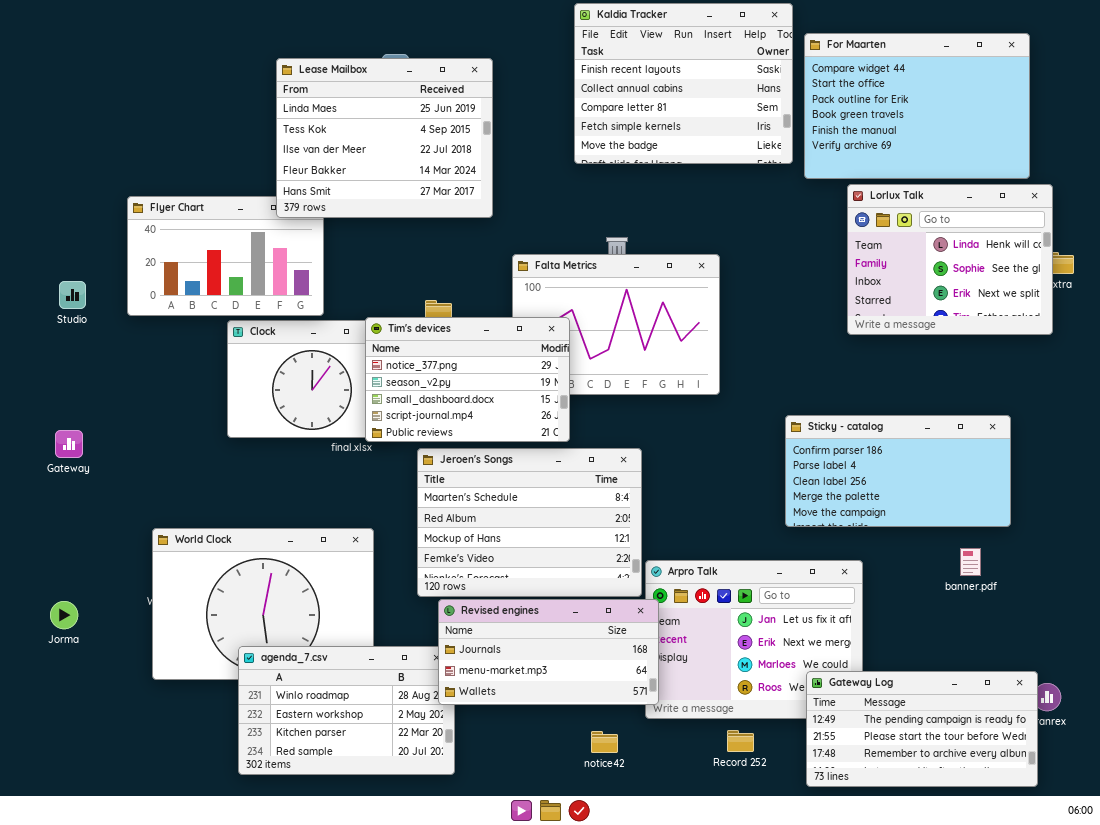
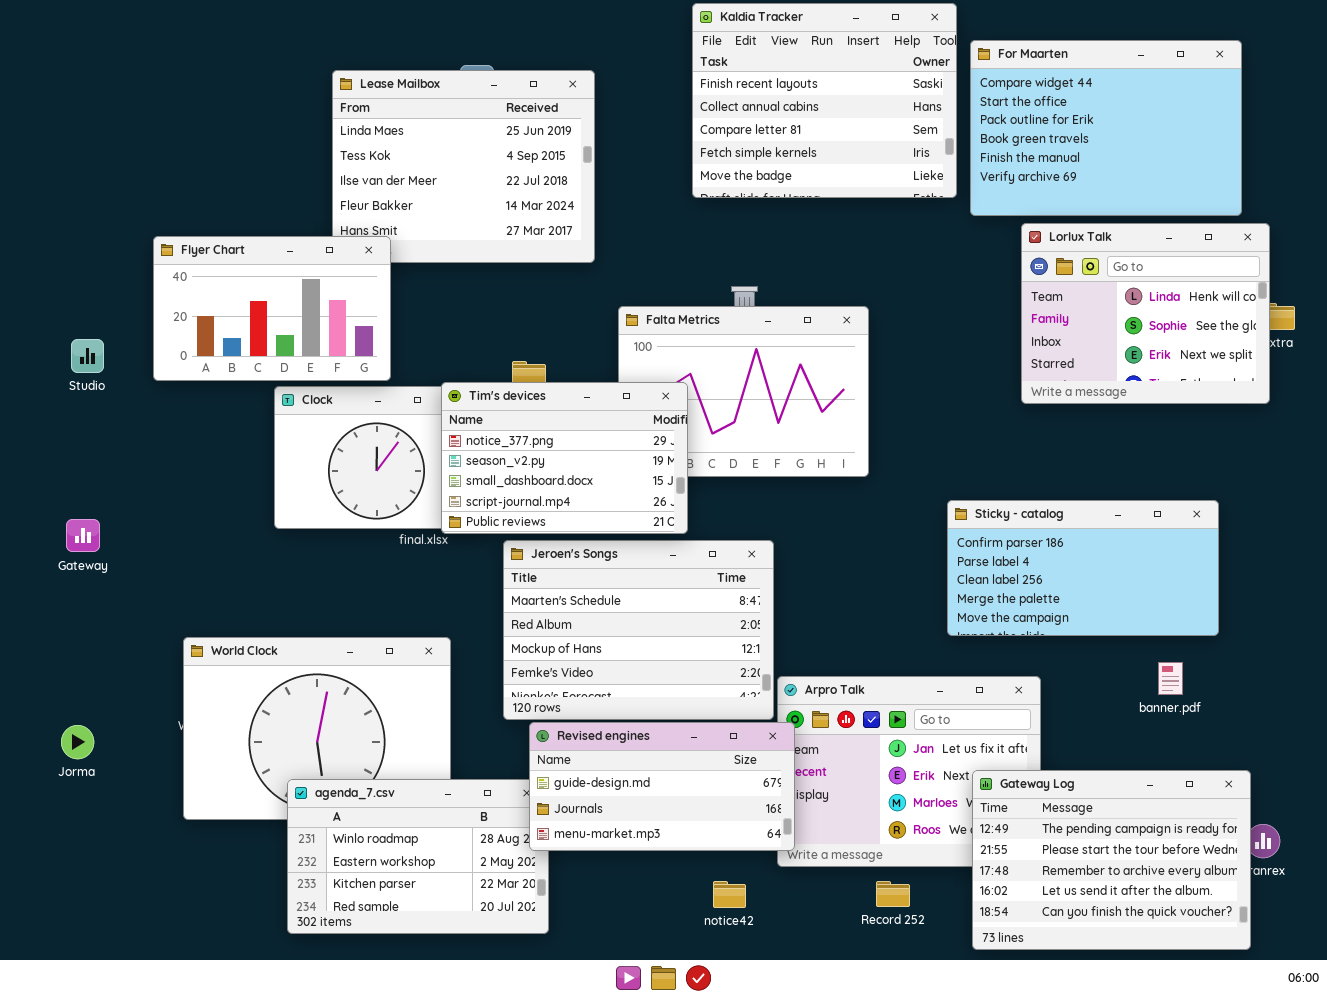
Flyer Chart: [127,196,324,316] -> [153,236,391,381], raised
Revised engines: [438,599,659,705] -> [529,722,795,851], scrolled up 1 row
Gateway Log: [806,671,1038,787] -> [972,770,1251,950], resized

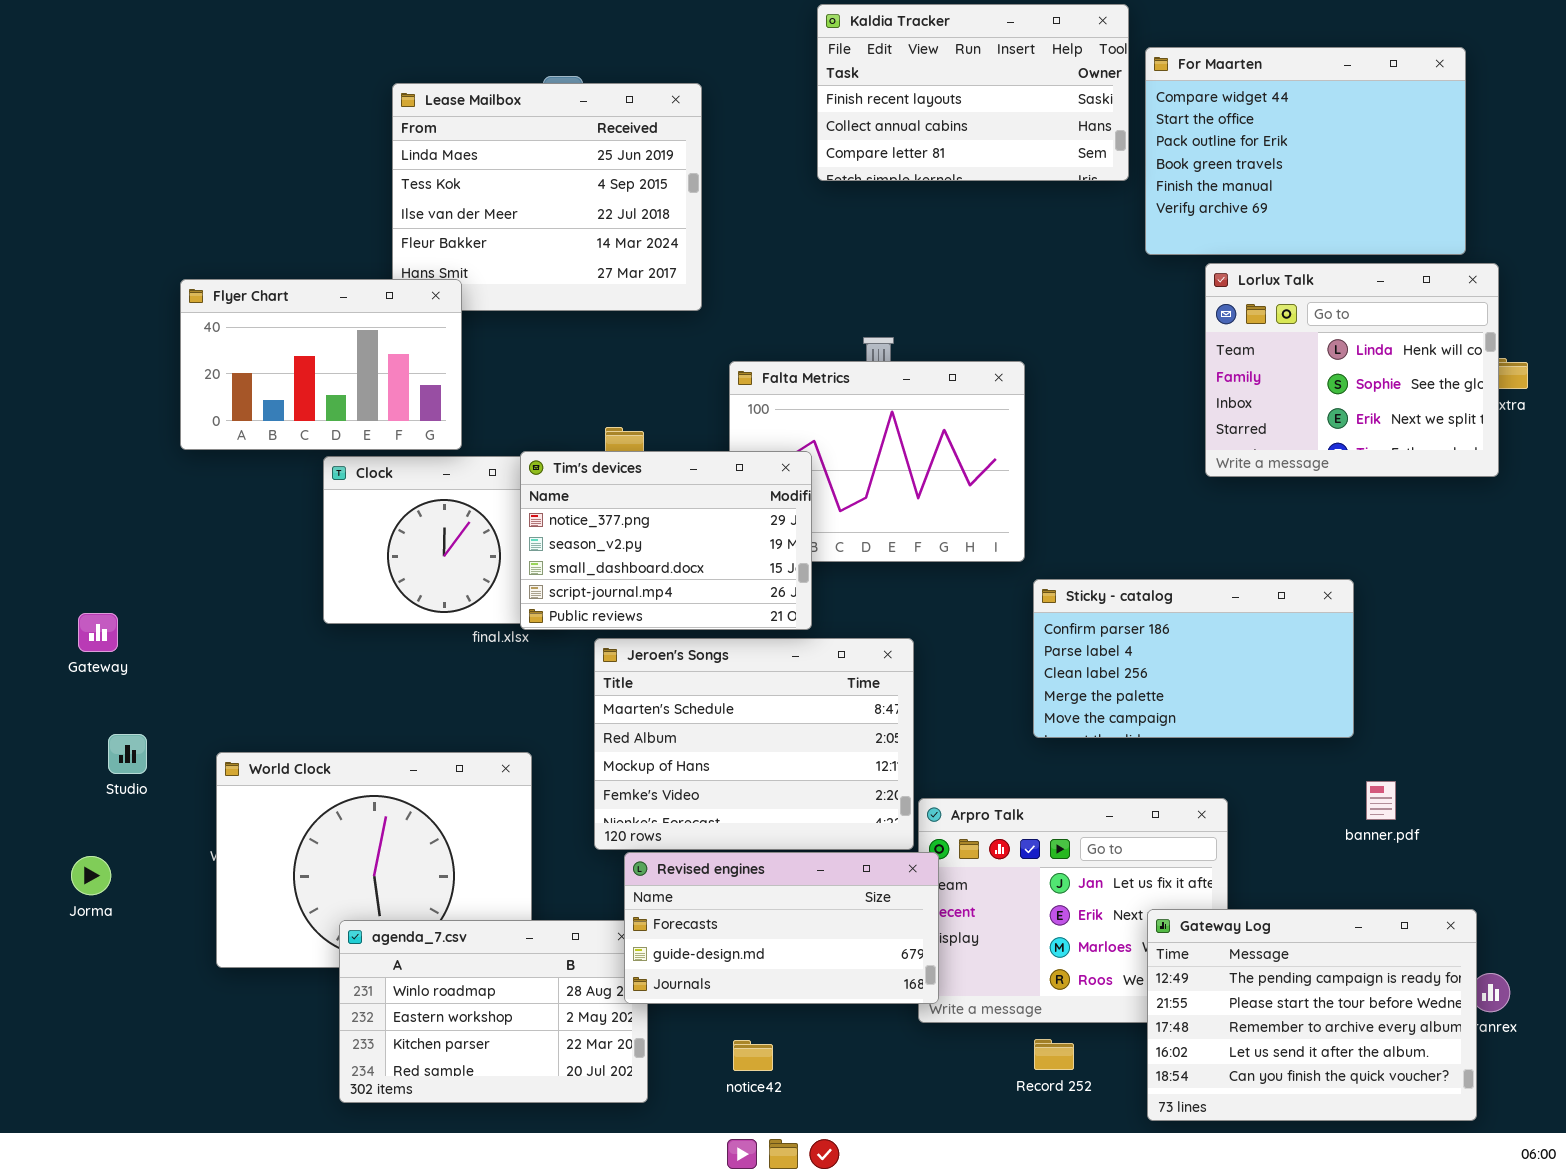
Kaldia Tracker: [692,3,957,198] -> [817,4,1129,181], resized
Studio: [71,339,104,373] -> [108,734,147,774], moved
Sticky - catalog: [947,500,1219,636] -> [1033,579,1354,738], moved
Revised engines: [529,722,795,851] -> [624,852,939,1004], scrolled up 1 row
notice42: [713,881,746,908] -> [733,1040,773,1071], moved

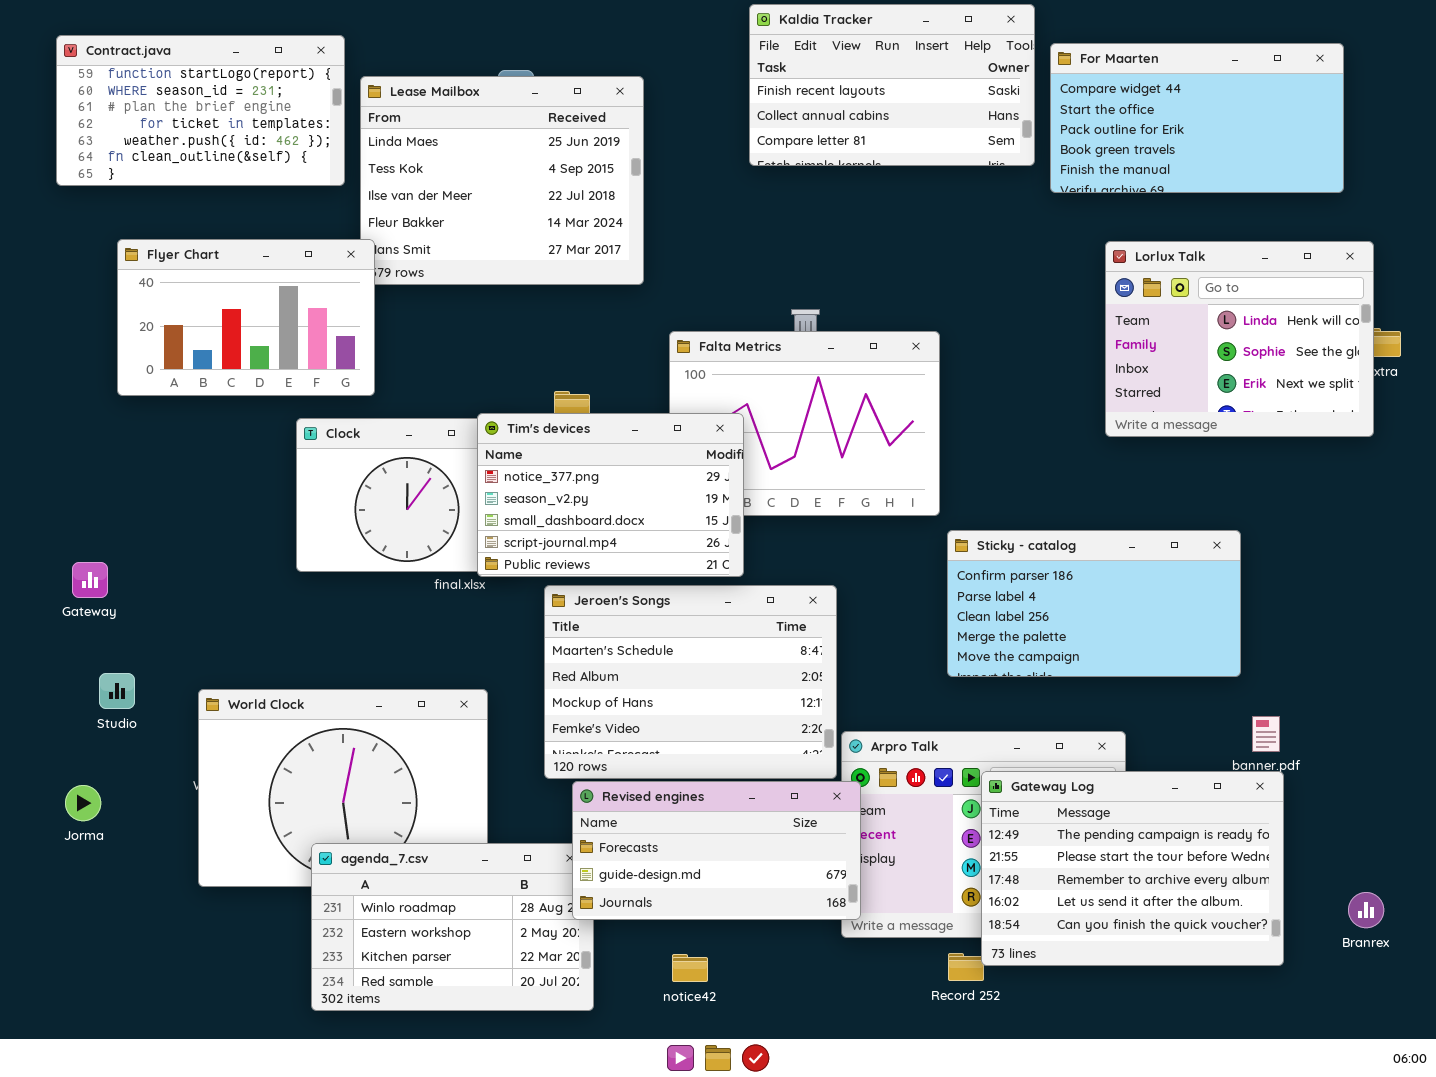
Contract.java: none -> [56,35,345,186], opened
For Maarten: [1145,47,1466,255] -> [1050,43,1344,193], resized
Flyer Chart: [180,279,462,450] -> [117,239,375,396], moved
Gateway Log: [1147,909,1477,1121] -> [981,771,1284,966], moved

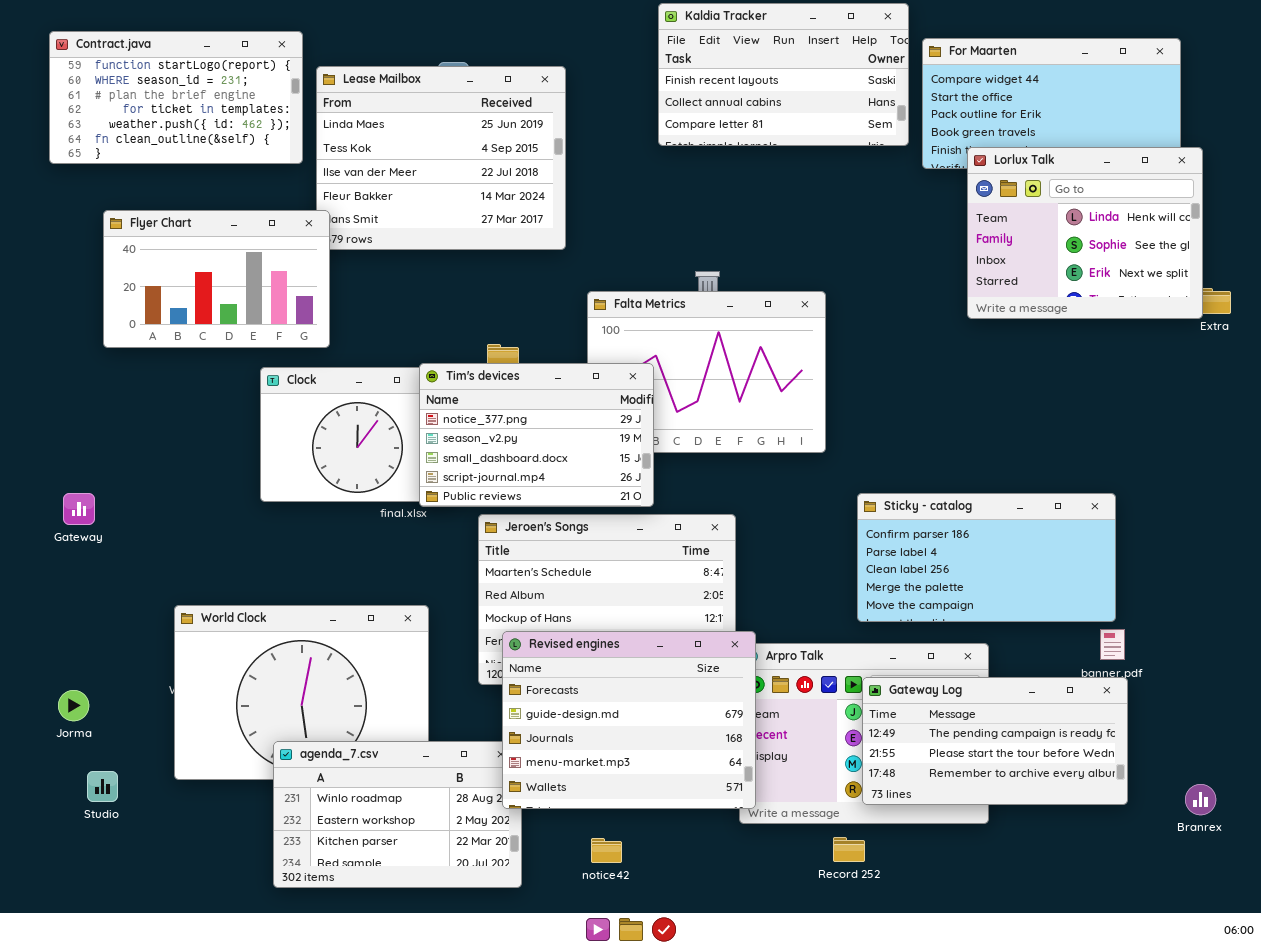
Lorlux Talk: [1105,241,1374,437] -> [967,147,1203,319], moved
Sticky - catalog: [947,530,1241,677] -> [857,493,1116,622], moved
Studio: [99,673,135,709] -> [87,771,118,802], moved
Gateway Log: [981,771,1284,966] -> [862,677,1128,805], resized
Revised engines: [572,781,861,920] -> [502,631,756,809], resized

